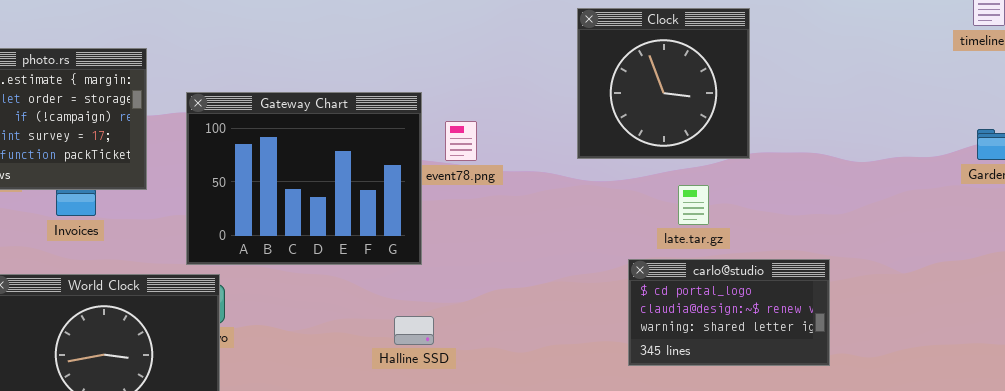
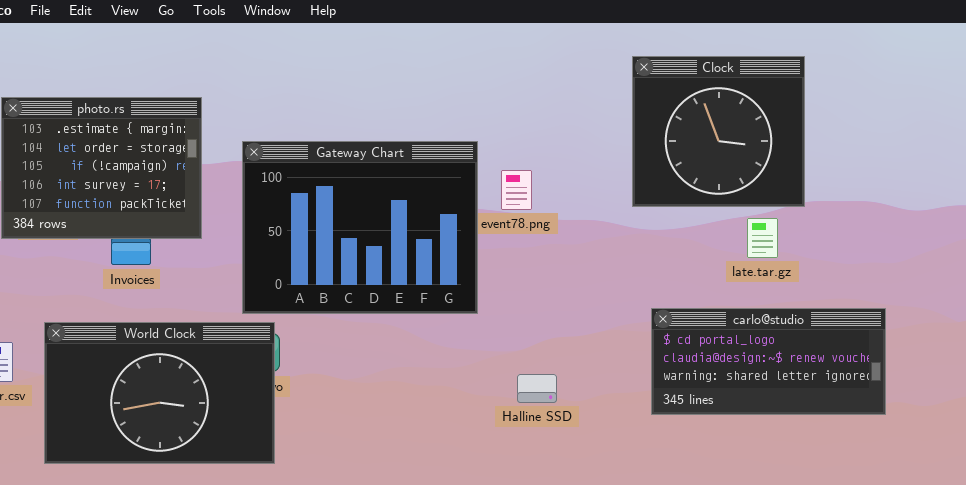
late.tar.gz: [678,185,709,225] -> [747,218,778,258], moved
carlo@studio: [628,259,830,366] -> [651,308,886,415], resized
Halline SSD: [394,316,434,345] -> [517,374,557,403], moved

